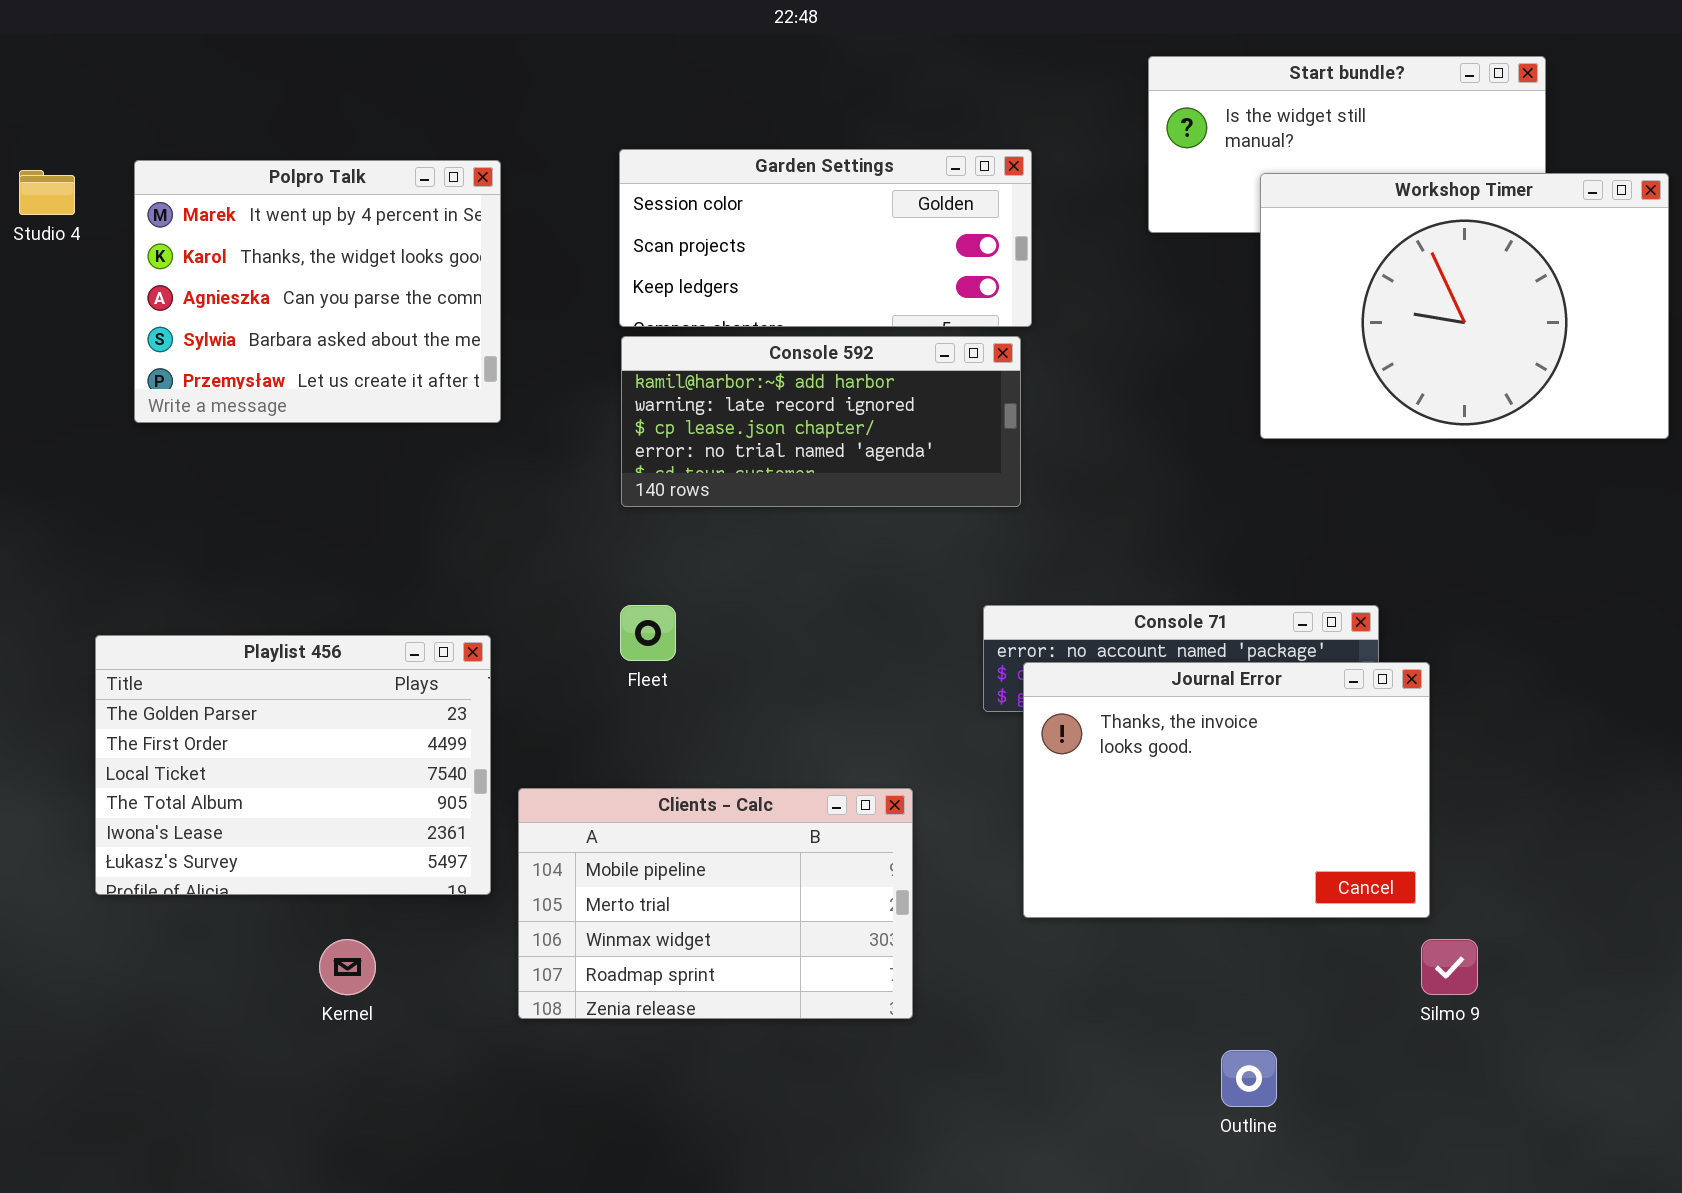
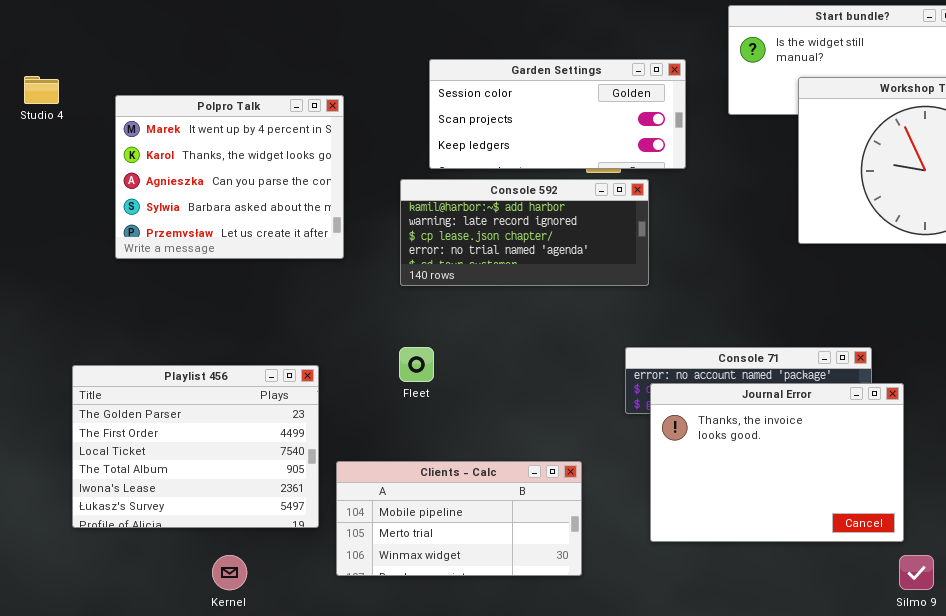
Garden Settings: [619,149,1032,327] -> [429,59,686,169], moved
Polpro Talk: [134,160,501,423] -> [115,95,344,259], moved
Clients - Calc: [518,788,913,1019] -> [336,461,582,576], resized

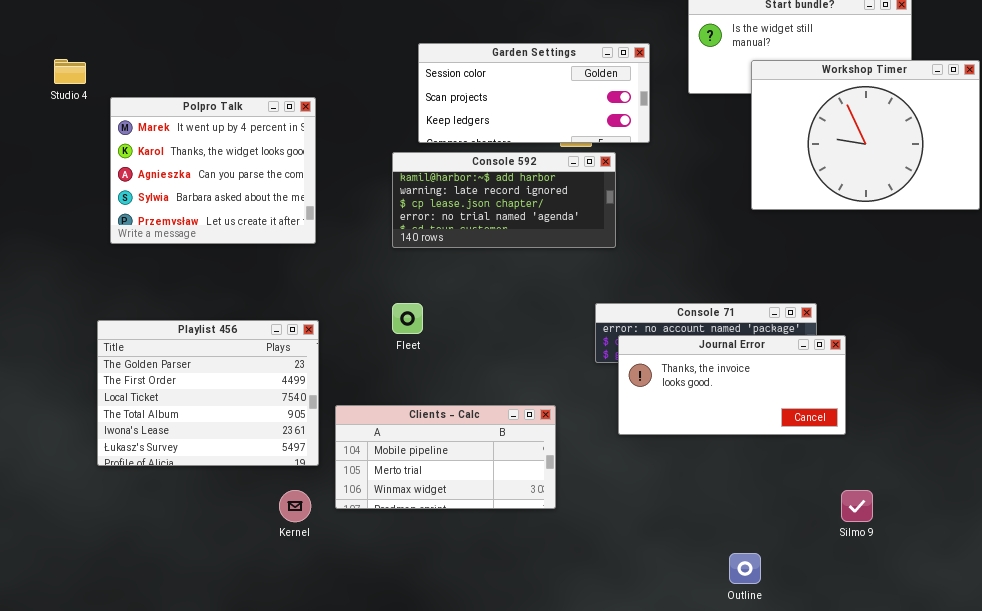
Polpro Talk: [115,95,344,259] -> [110,97,316,244], moved
Journal Error: [650,383,904,542] -> [618,335,846,435], resized
Kernel: [212,555,247,590] -> [279,490,311,522], moved

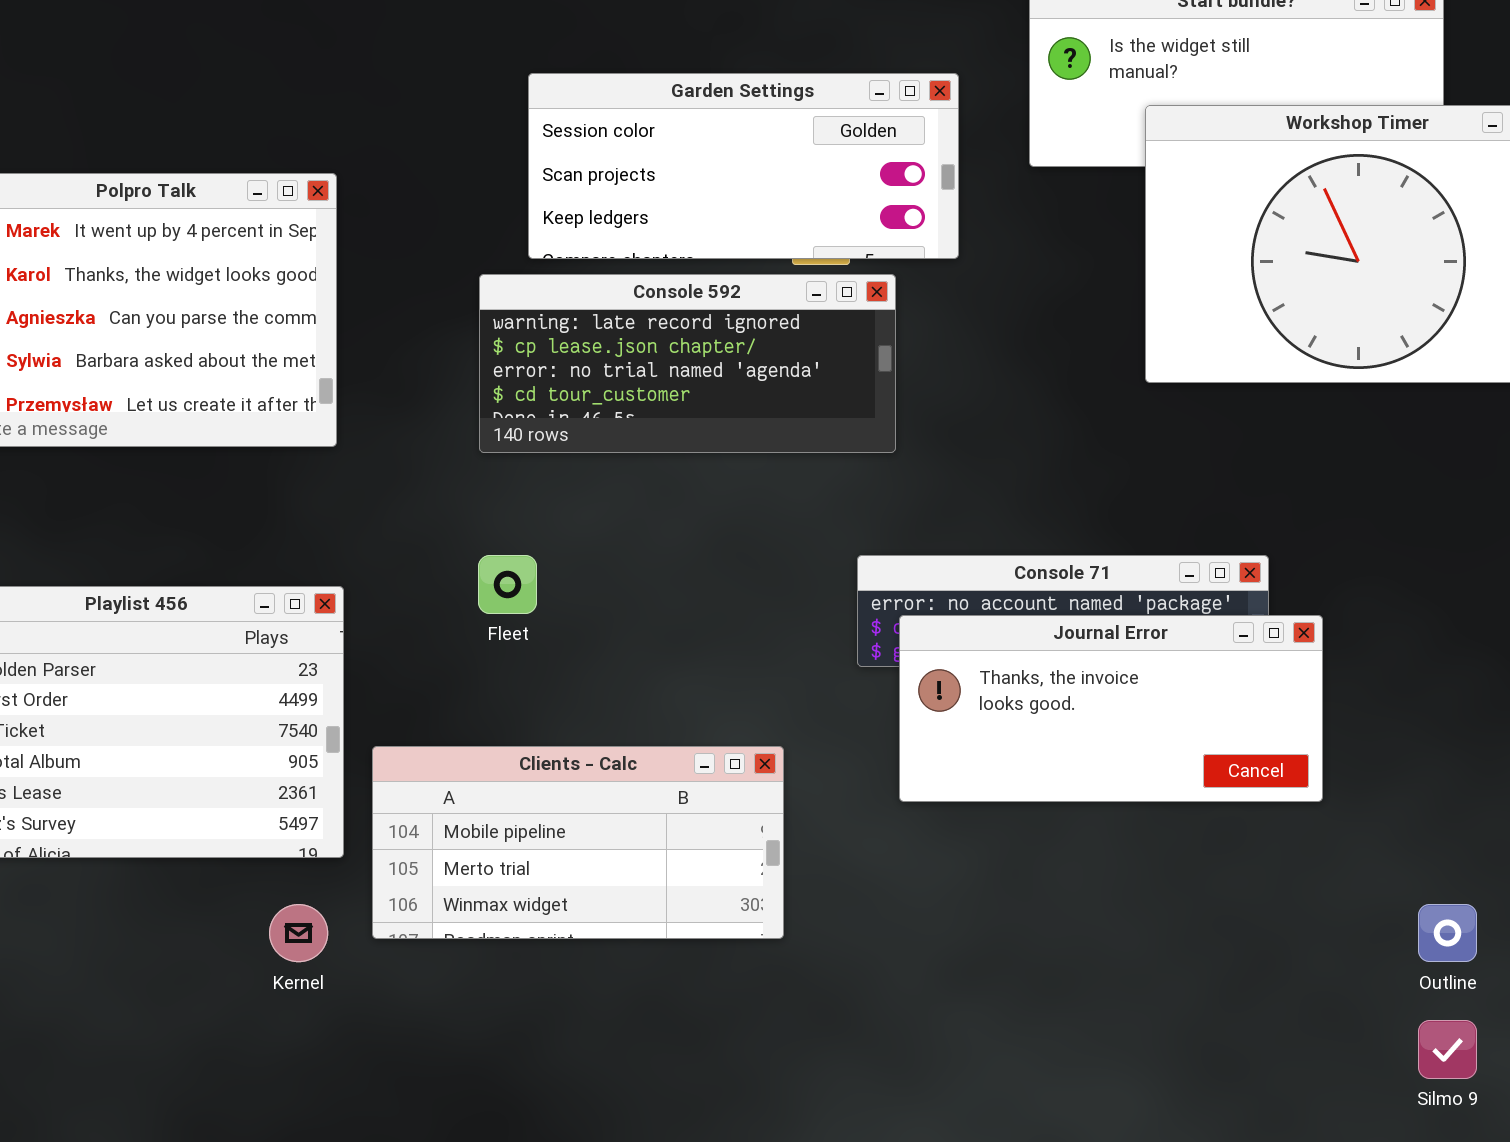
Console 592: [392,152,616,248] -> [479,274,896,453], scrolled down 1 row
Silmo 9: [841,490,873,522] -> [1418,1020,1477,1079], moved
Outline: [729,553,761,584] -> [1418,904,1477,962], moved

